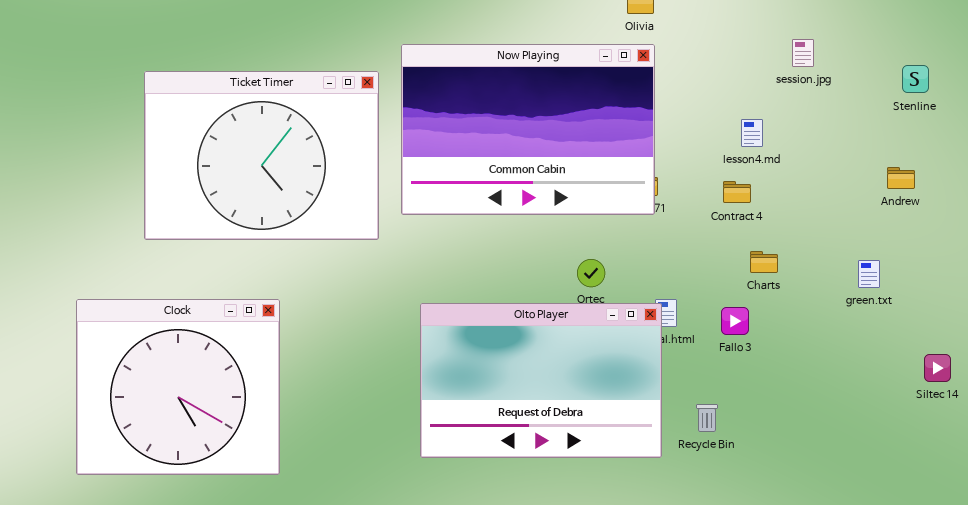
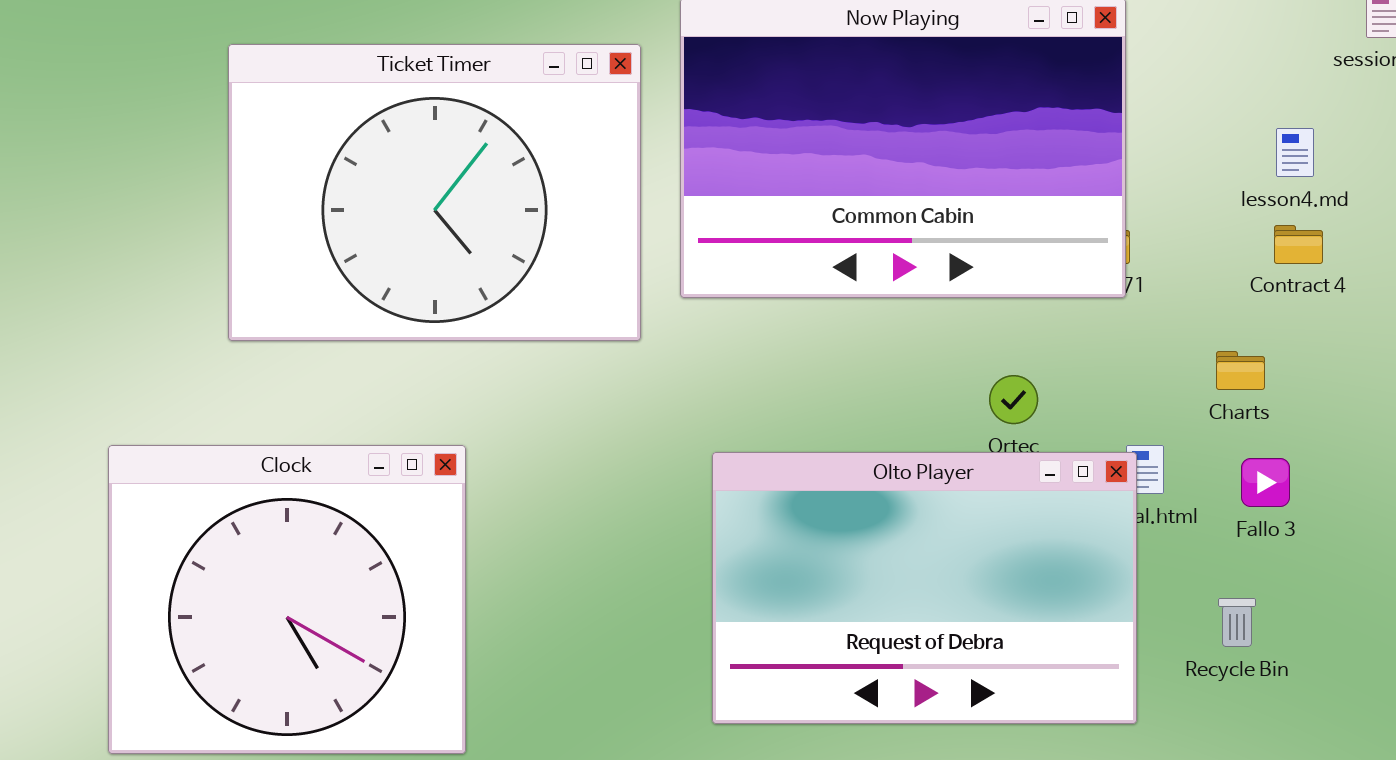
Contract 4: [723,181,751,203] -> [1274,225,1323,264], moved
Charts: [750,251,778,273] -> [1216,351,1265,390], moved
Recycle Bin: [696,404,718,432] -> [1218,598,1256,647], moved

